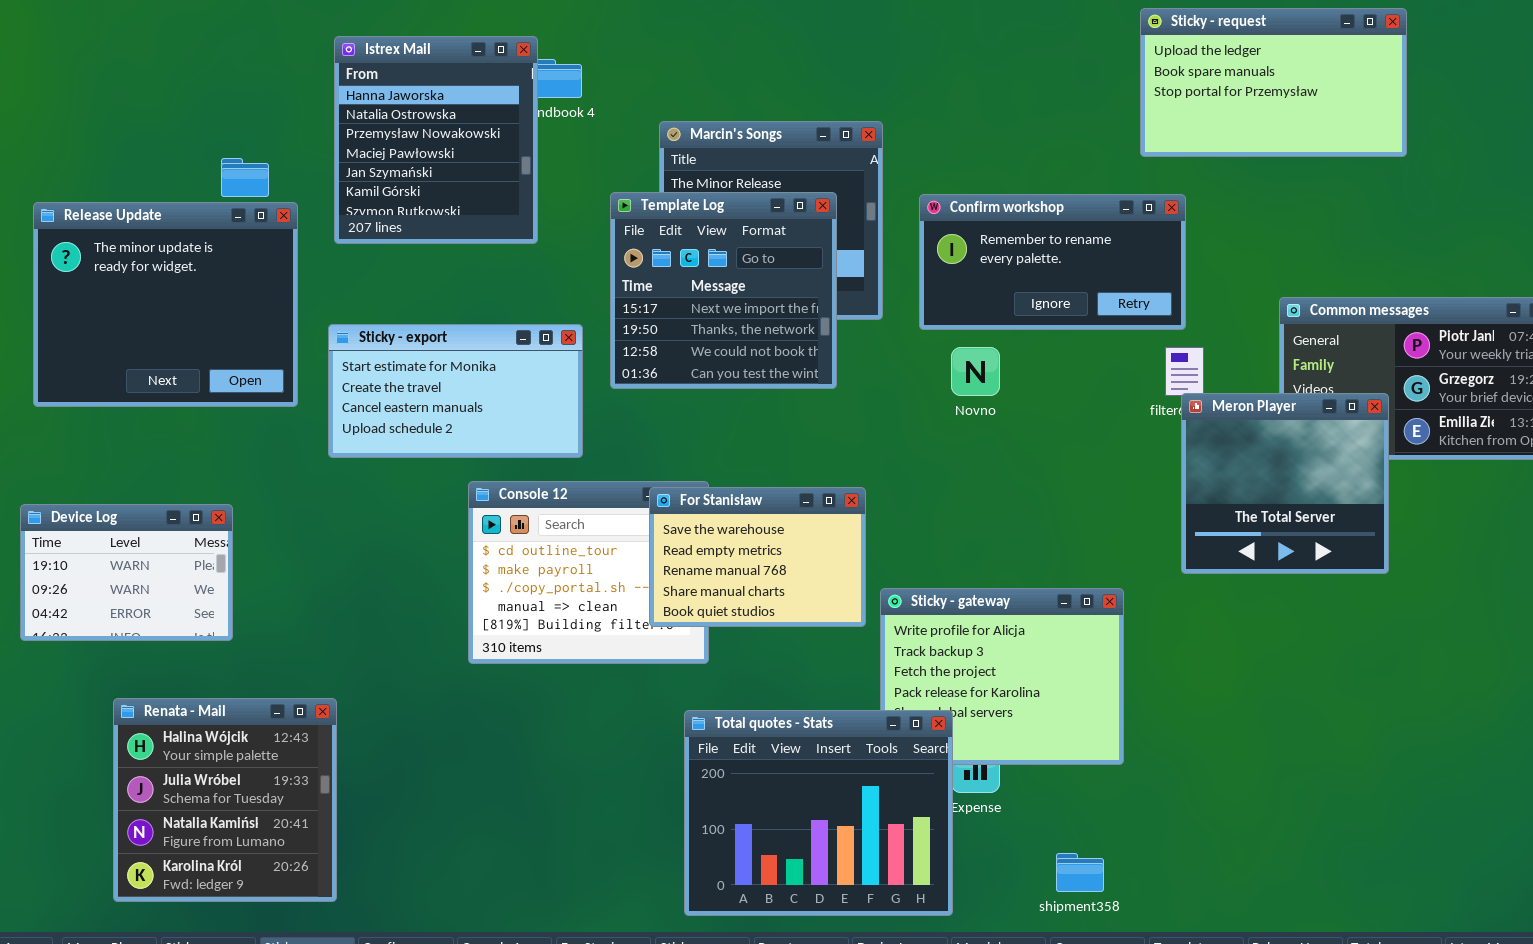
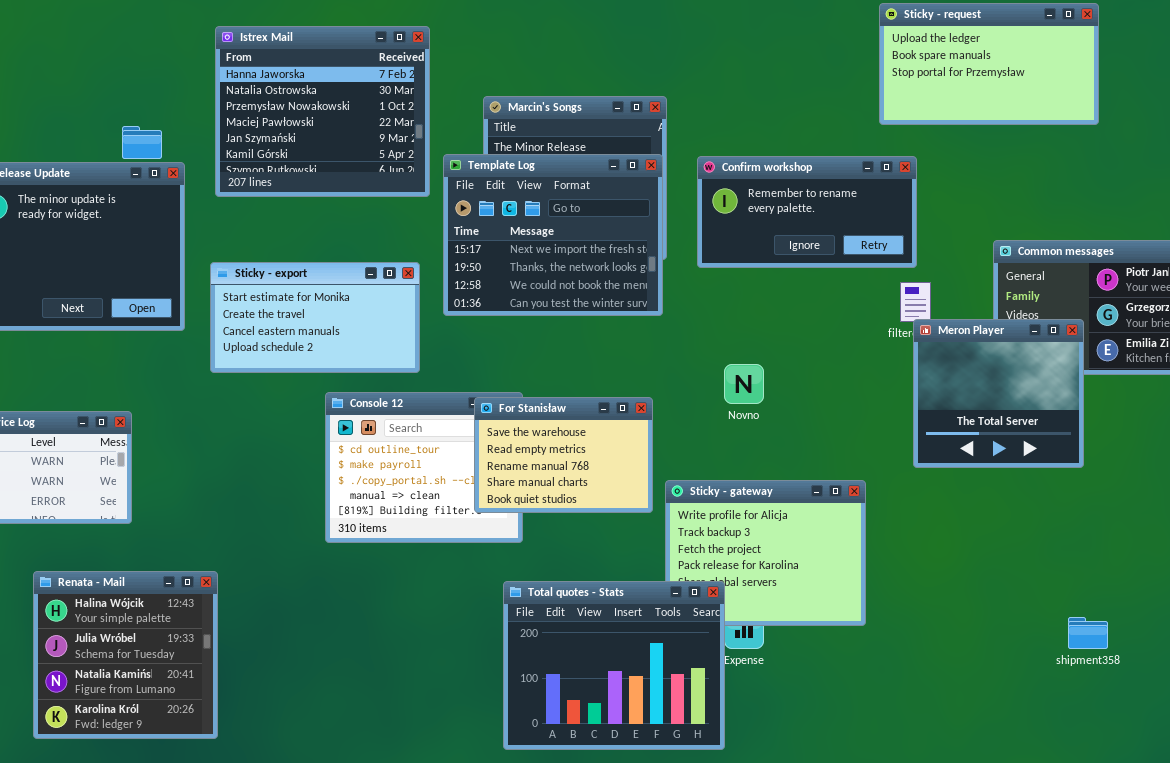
Istrex Mail: [334,36,538,244] -> [215,26,430,197], resized
Template Log: [610,192,837,389] -> [443,154,663,316], resized
Novno: [951,347,1000,396] -> [724,364,764,404], moved
shipment358: [1056,853,1104,892] -> [1068,617,1108,649], moved

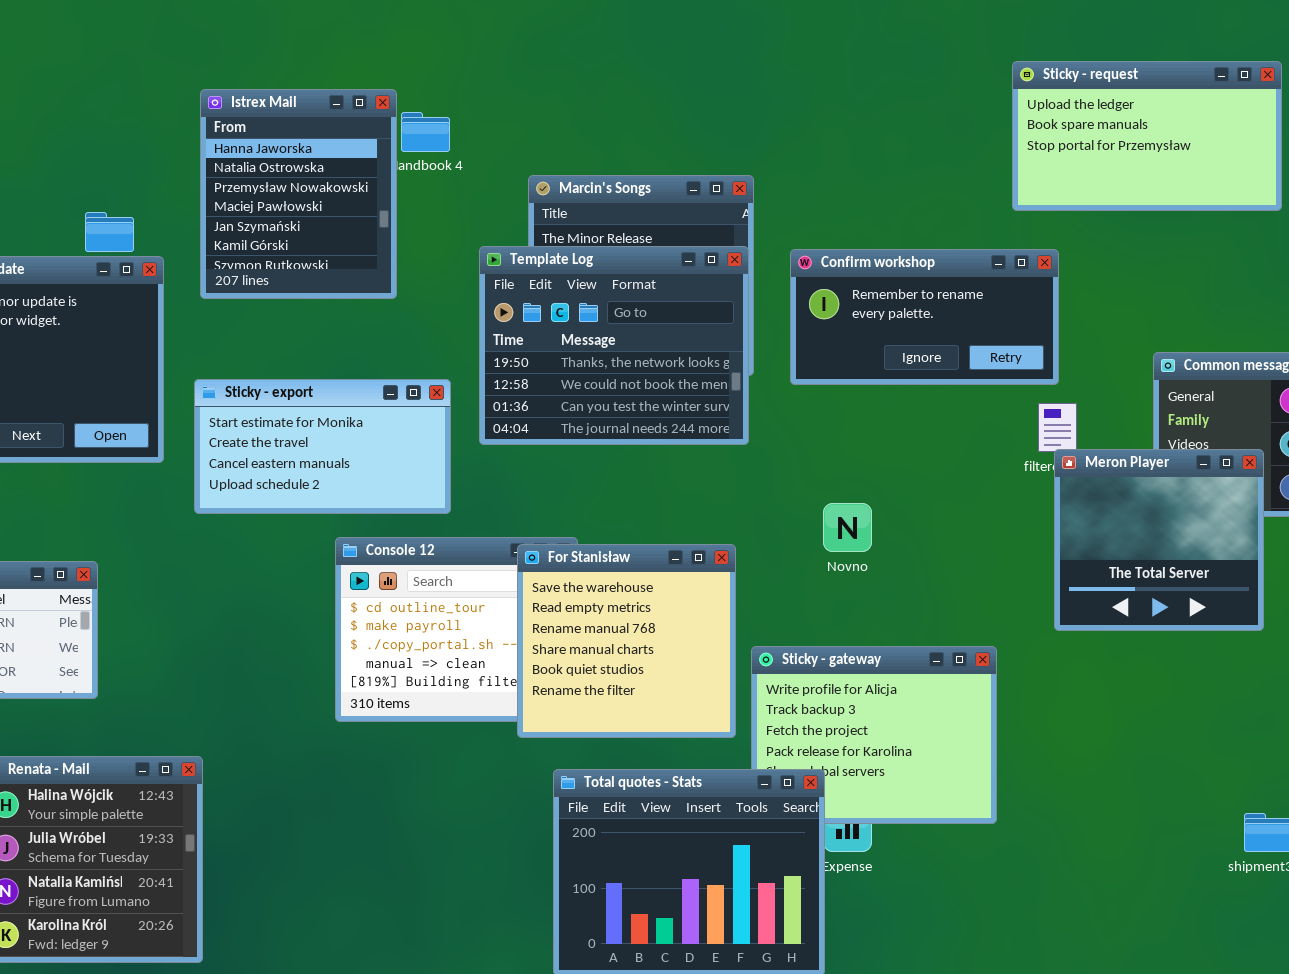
Istrex Mail: [215,26,430,197] -> [200,89,397,299], resized
Template Log: [443,154,663,316] -> [479,246,749,445], scrolled down 1 row
For Stanisław: [474,397,653,513] -> [517,544,736,738], resized

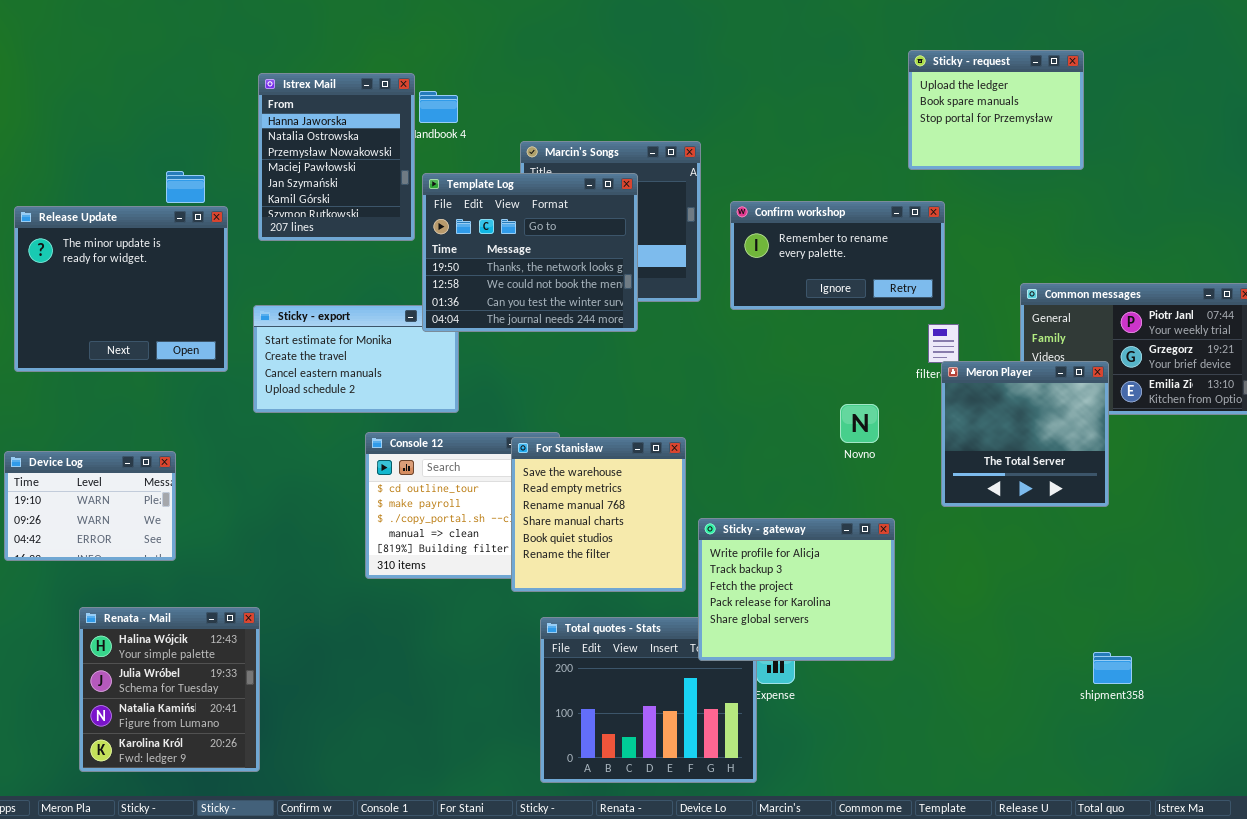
Sticky - request: [1012,61,1282,211] -> [908,50,1084,170], resized
Template Log: [479,246,749,445] -> [422,173,638,332], moved
Novno: [823,503,872,552] -> [840,404,879,443], moved
Sticky - gateway: [751,646,997,824] -> [698,518,895,661], raised

